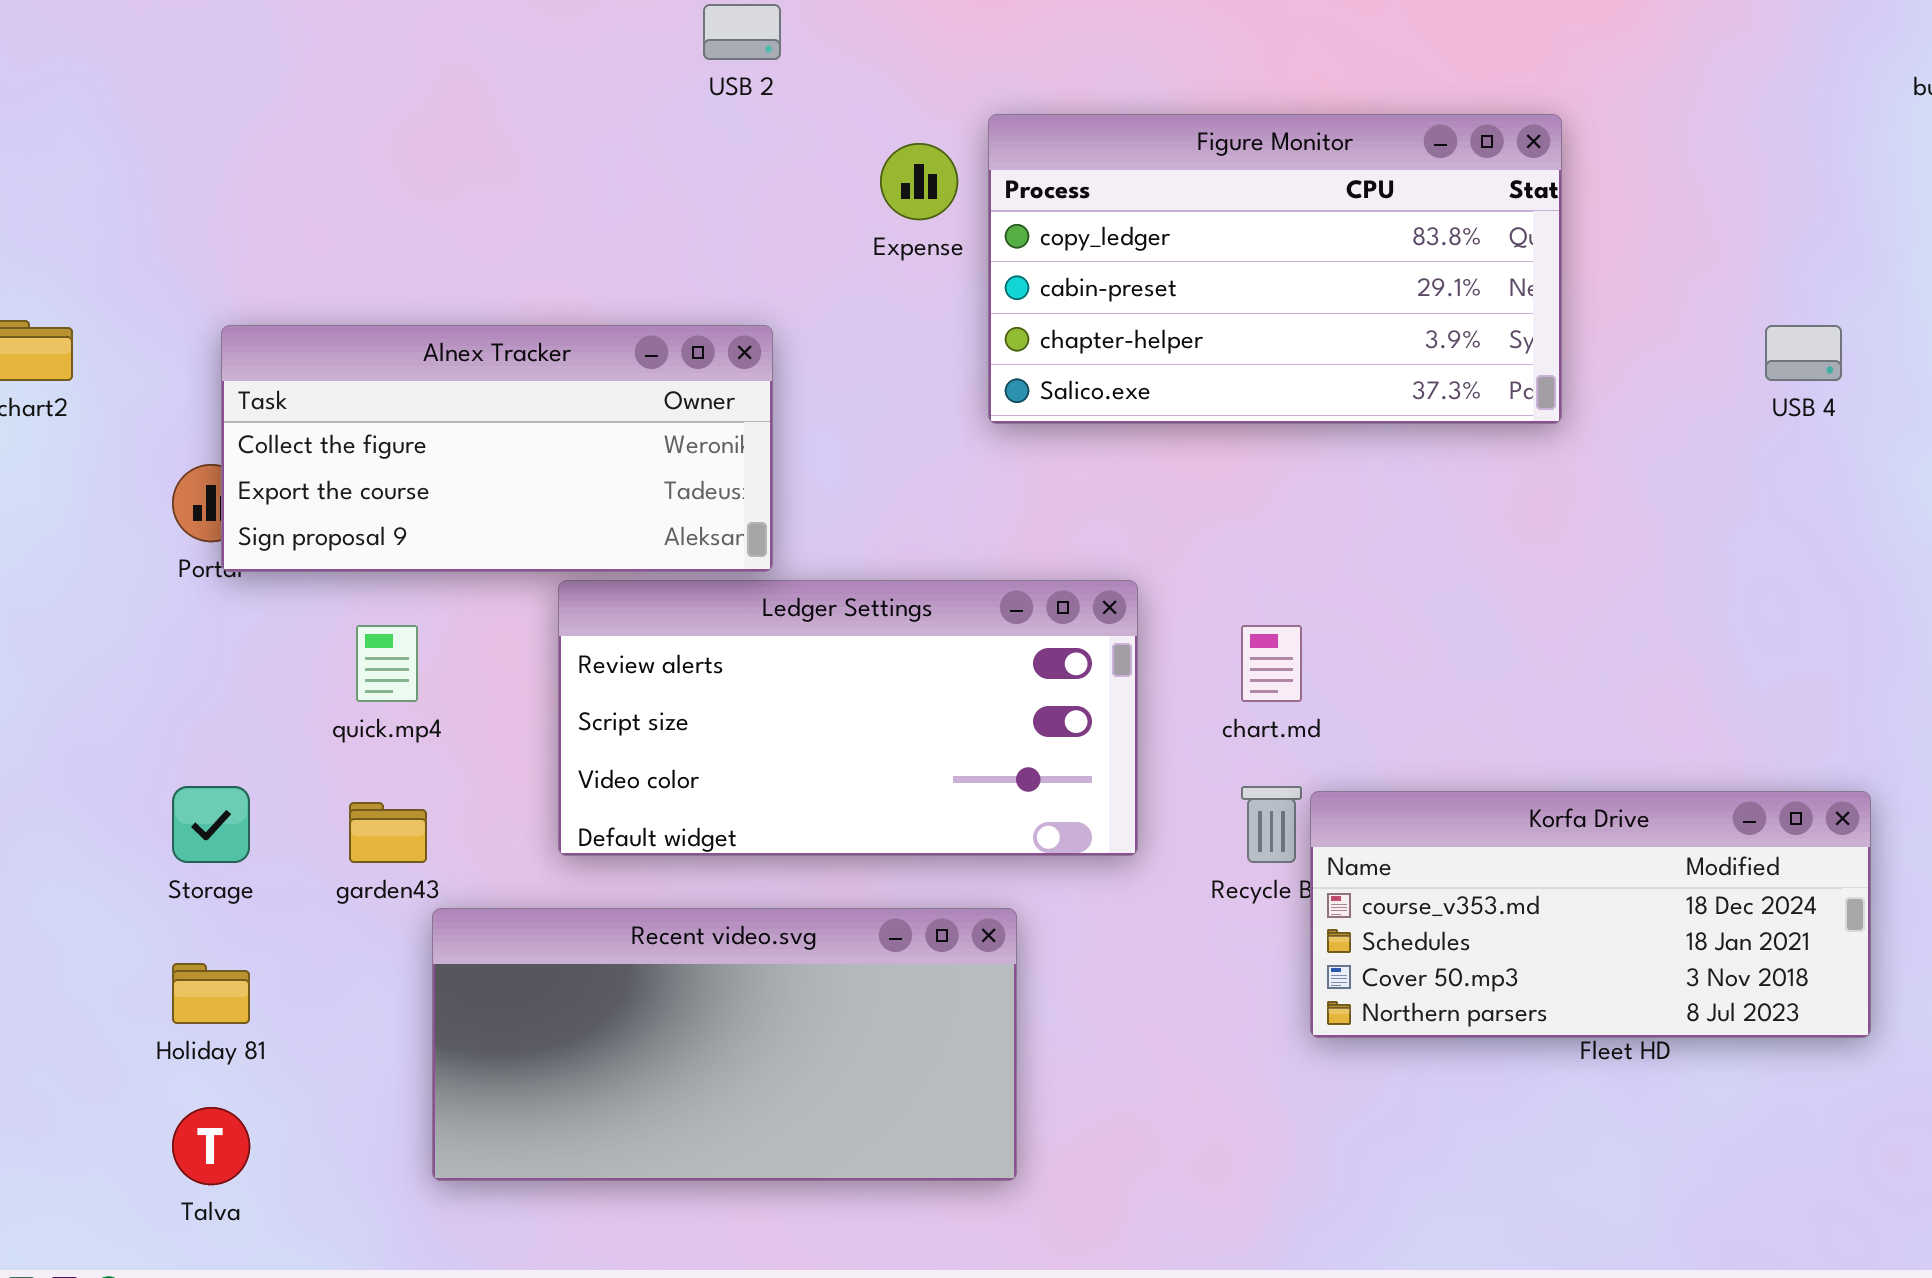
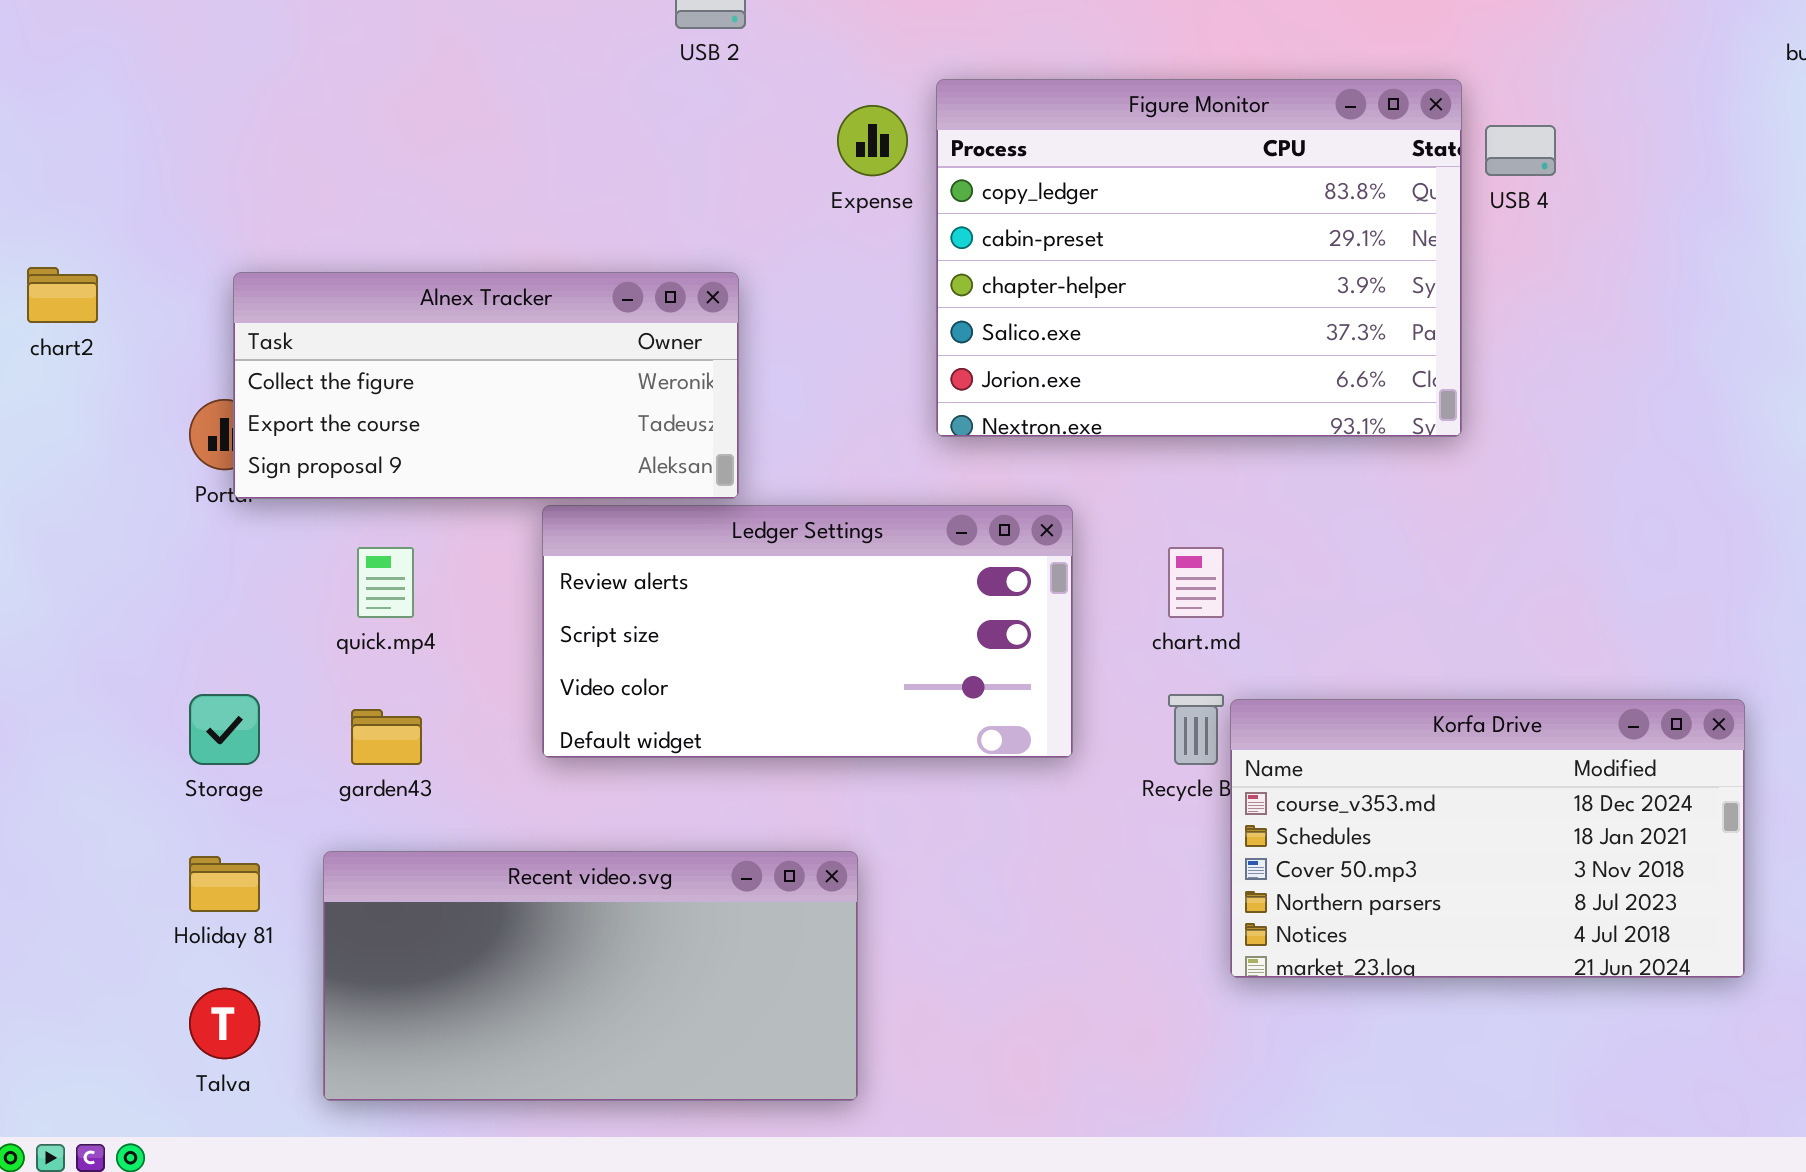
Figure Monitor: [988,114,1562,424] -> [936,79,1462,437], resized
USB 4: [1765,325,1842,381] -> [1485,125,1556,176], moved
Korfa Drive: [1310,791,1871,1038] -> [1230,699,1745,978], resized
Recent video.svg: [432,908,1017,1181] -> [323,851,858,1101], moved

